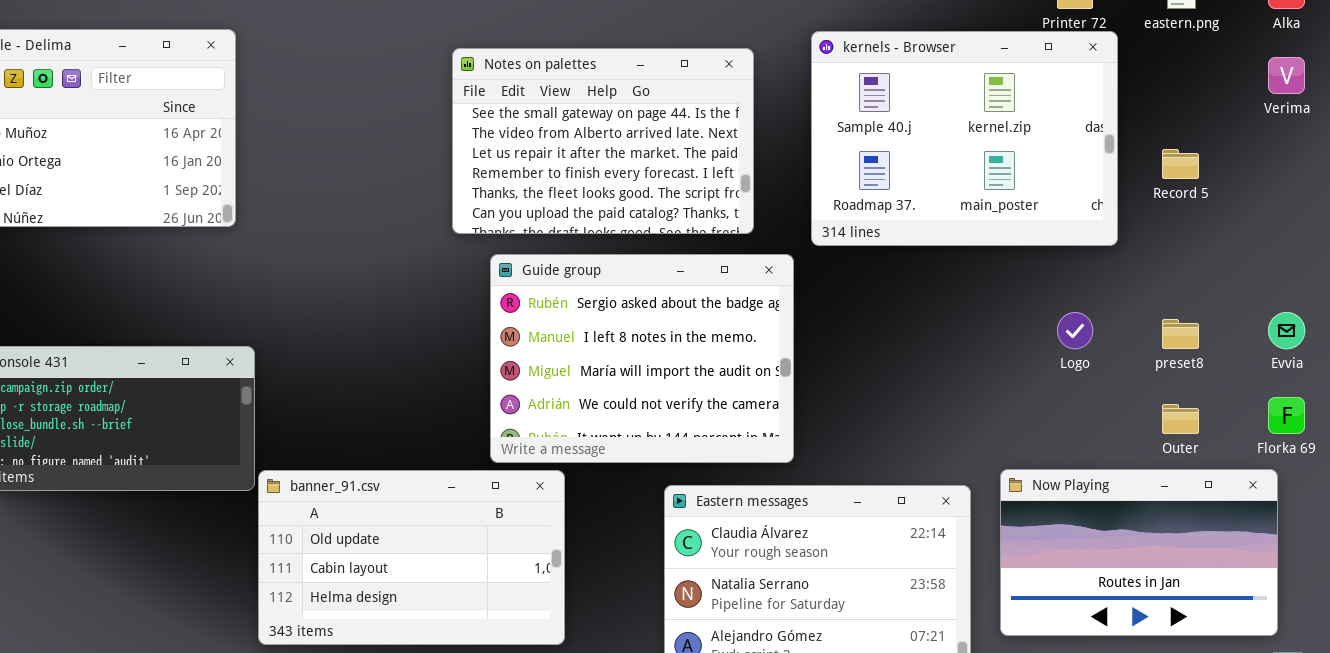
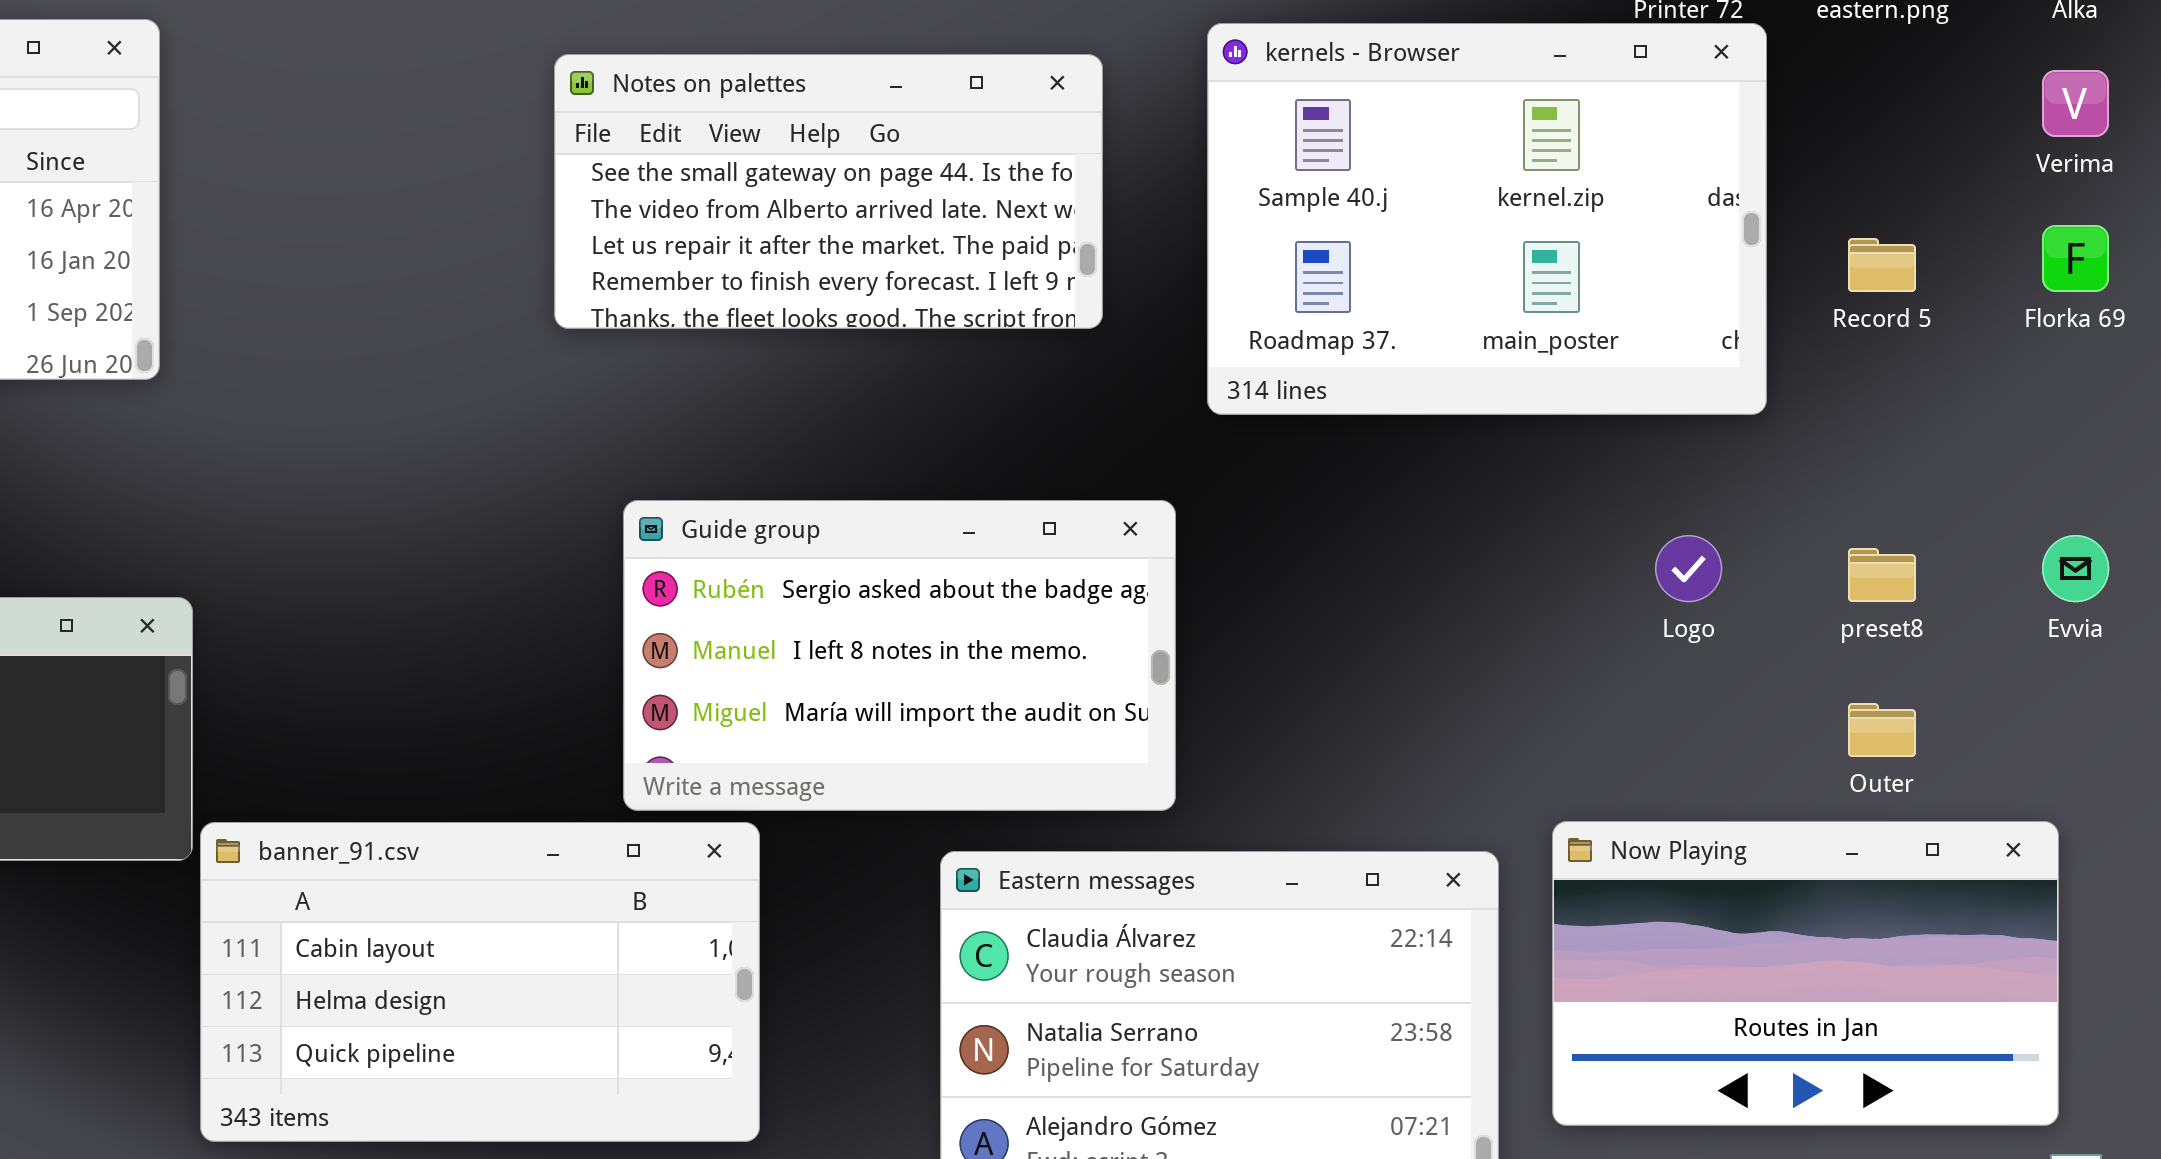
Notes on palettes: [452,48,754,234] -> [554,54,1103,329], resized
Guide group: [490,254,794,463] -> [623,500,1176,811], resized
Florka 69: [1268,397,1305,434] -> [2042,225,2109,292], moved
banner_91.csv: [258,470,565,645] -> [200,822,760,1142], scrolled down 1 row

